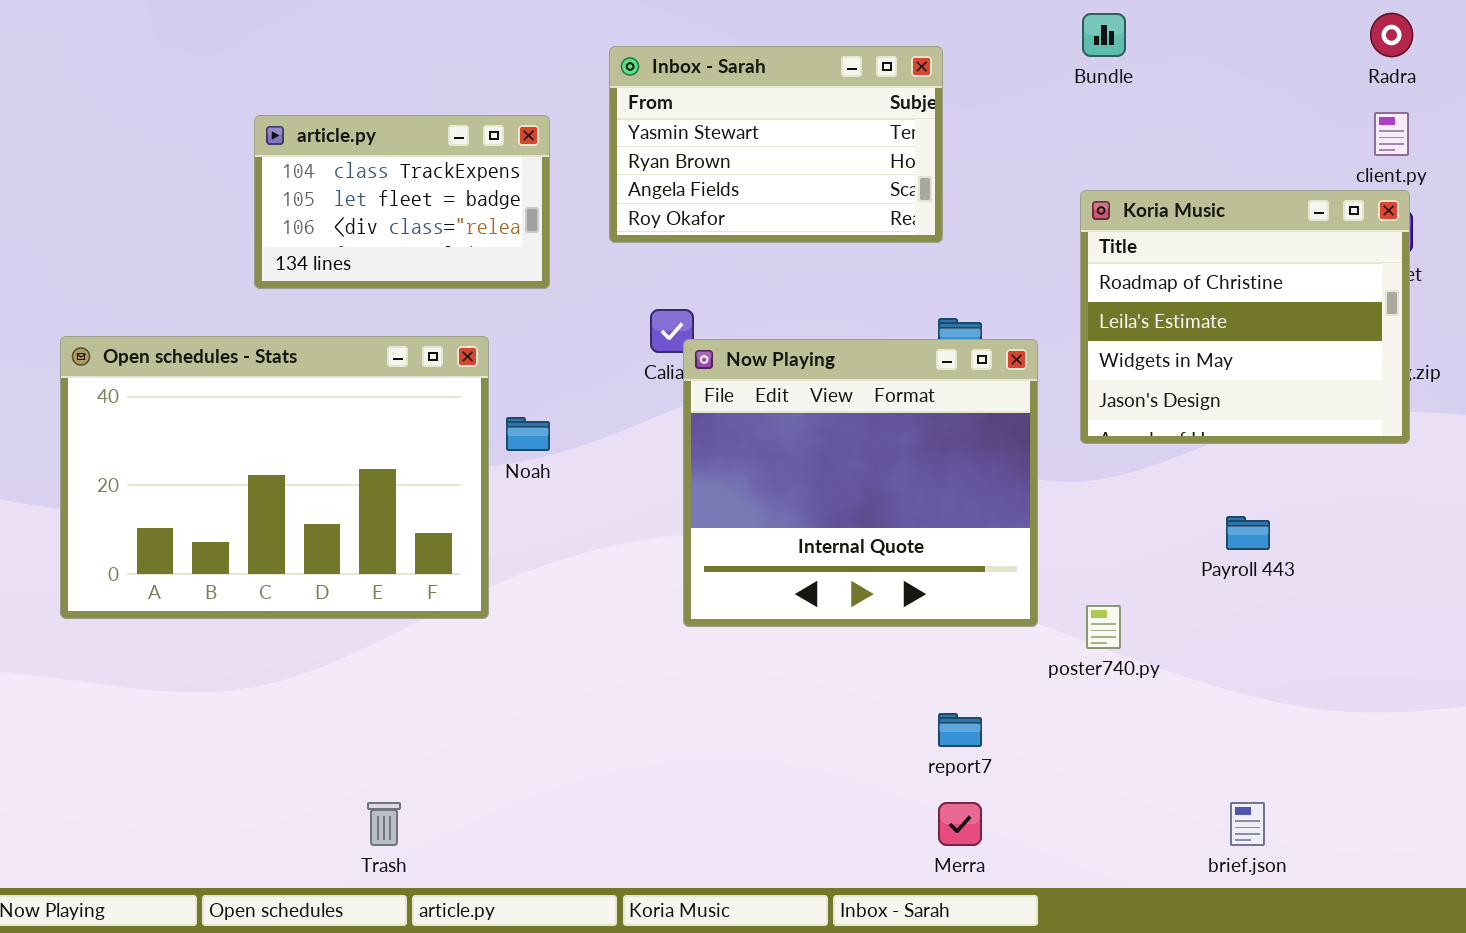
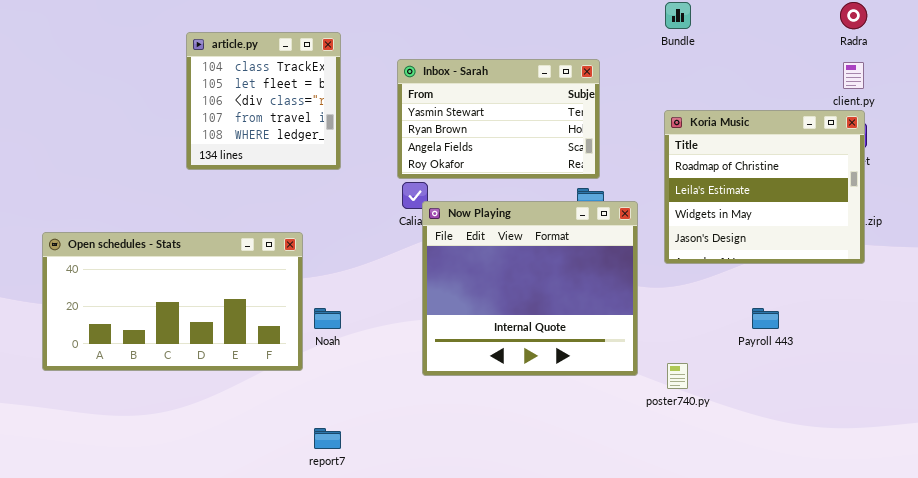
Inbox - Sarah: [609,46,943,243] -> [397,59,600,179], moved
article.py: [254,115,550,289] -> [186,32,341,170], resized
Open schedules - Stats: [60,336,489,619] -> [42,232,303,371], resized
Noah: [506,417,550,451] -> [314,308,341,329], moved
report7: [938,713,982,747] -> [314,428,341,449], moved

